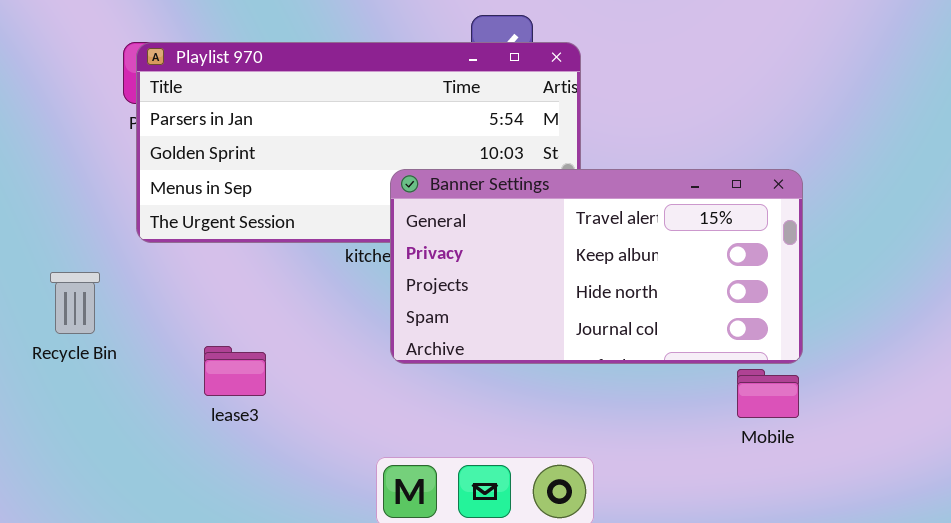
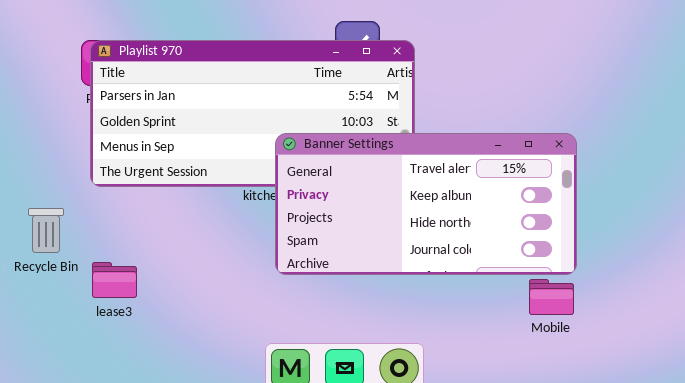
lease3: [204,346,266,396] -> [92,262,137,298], moved

